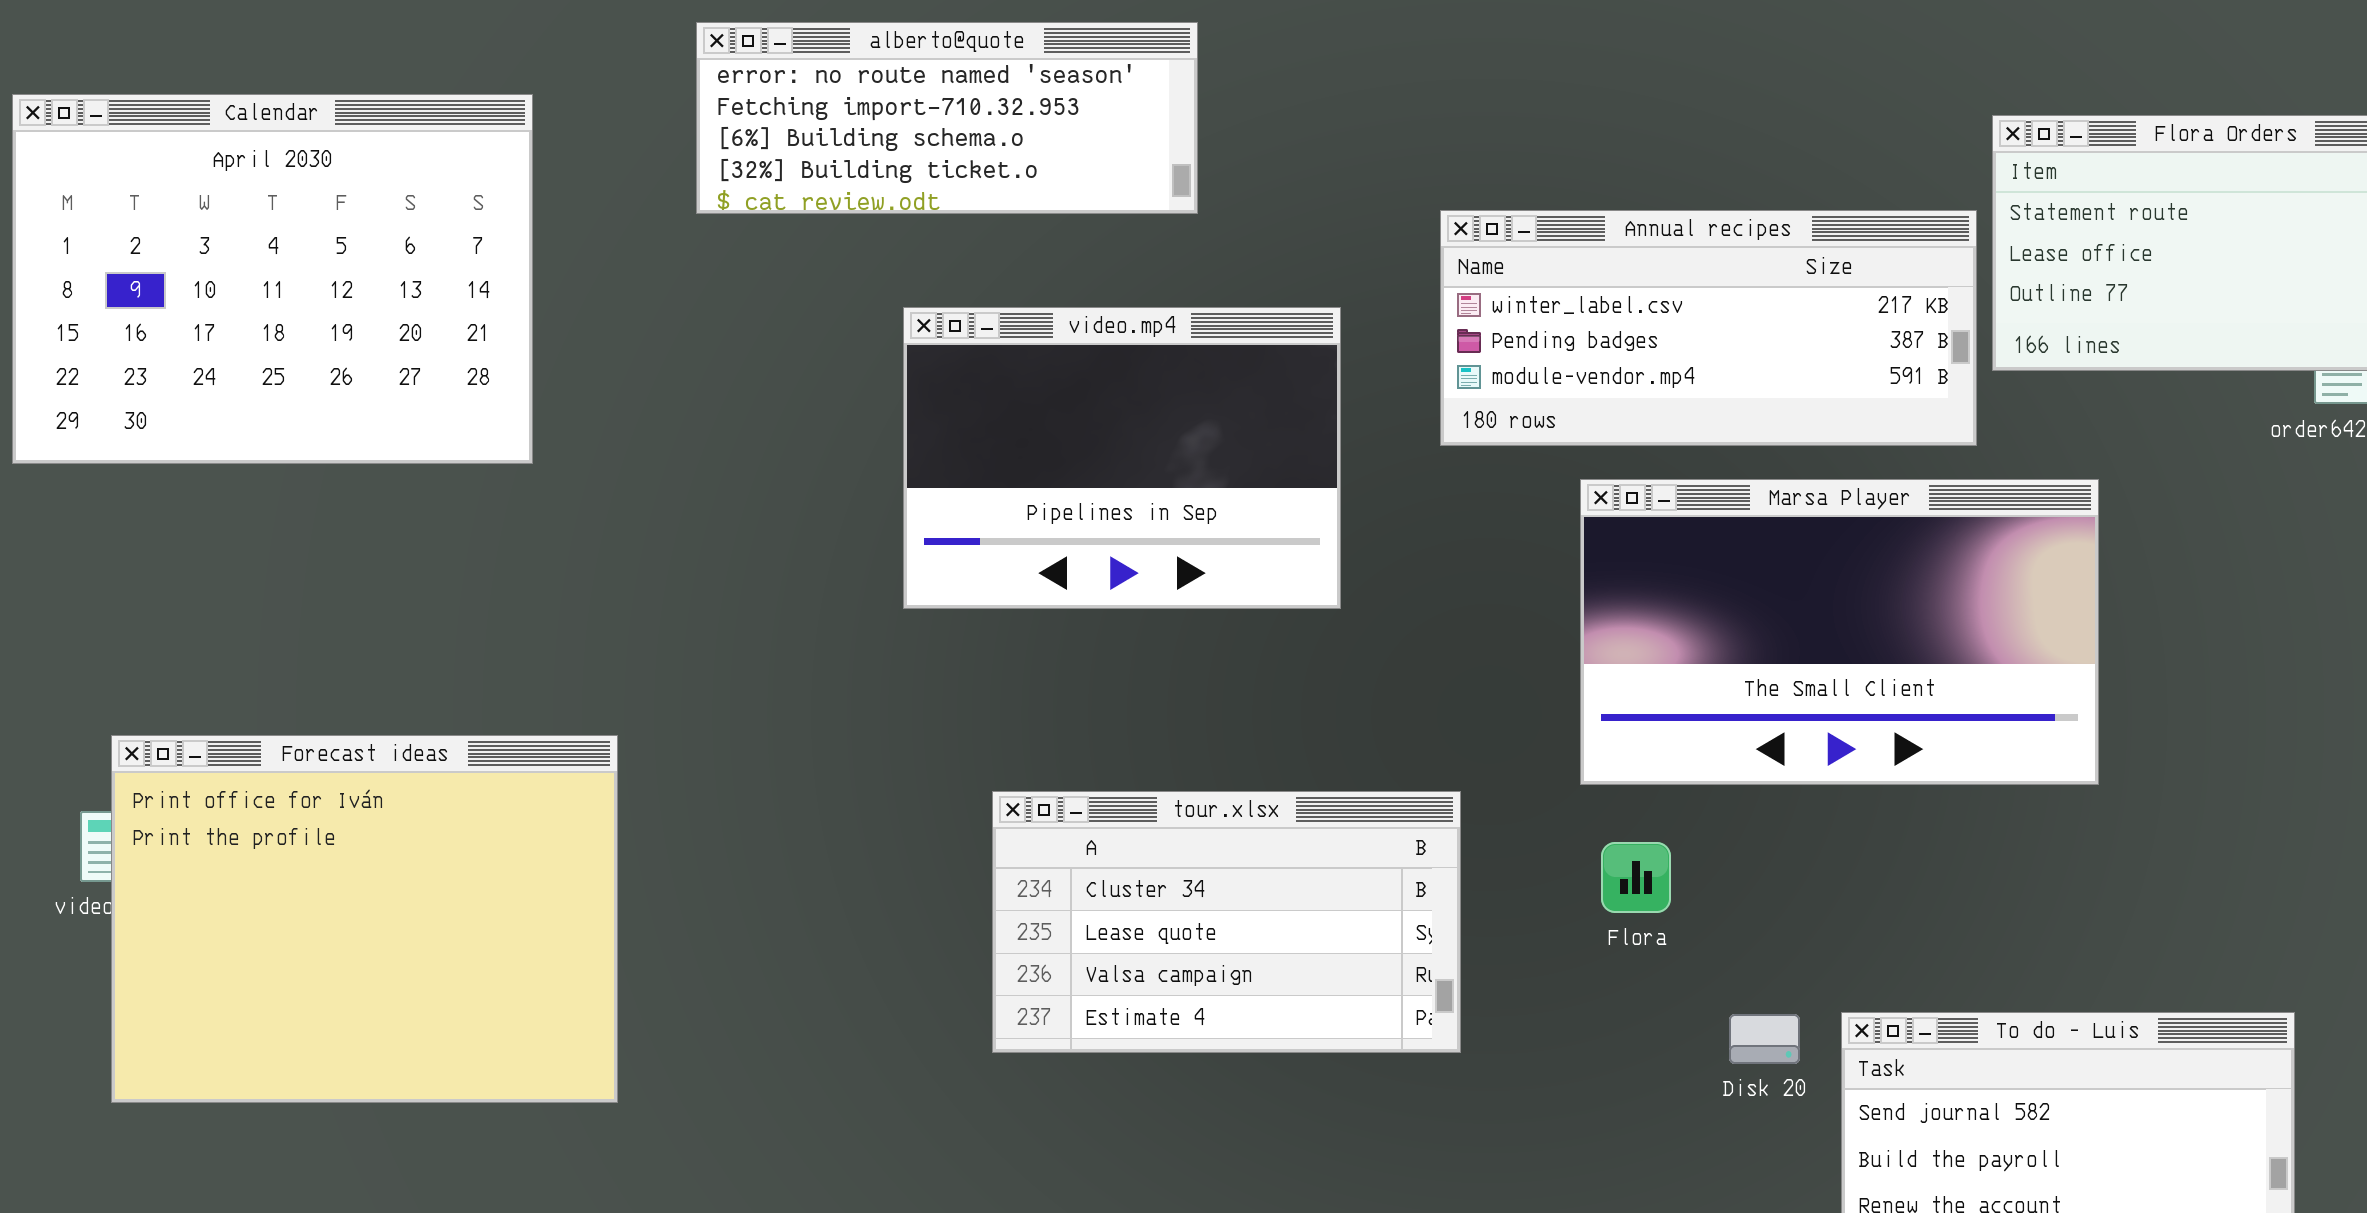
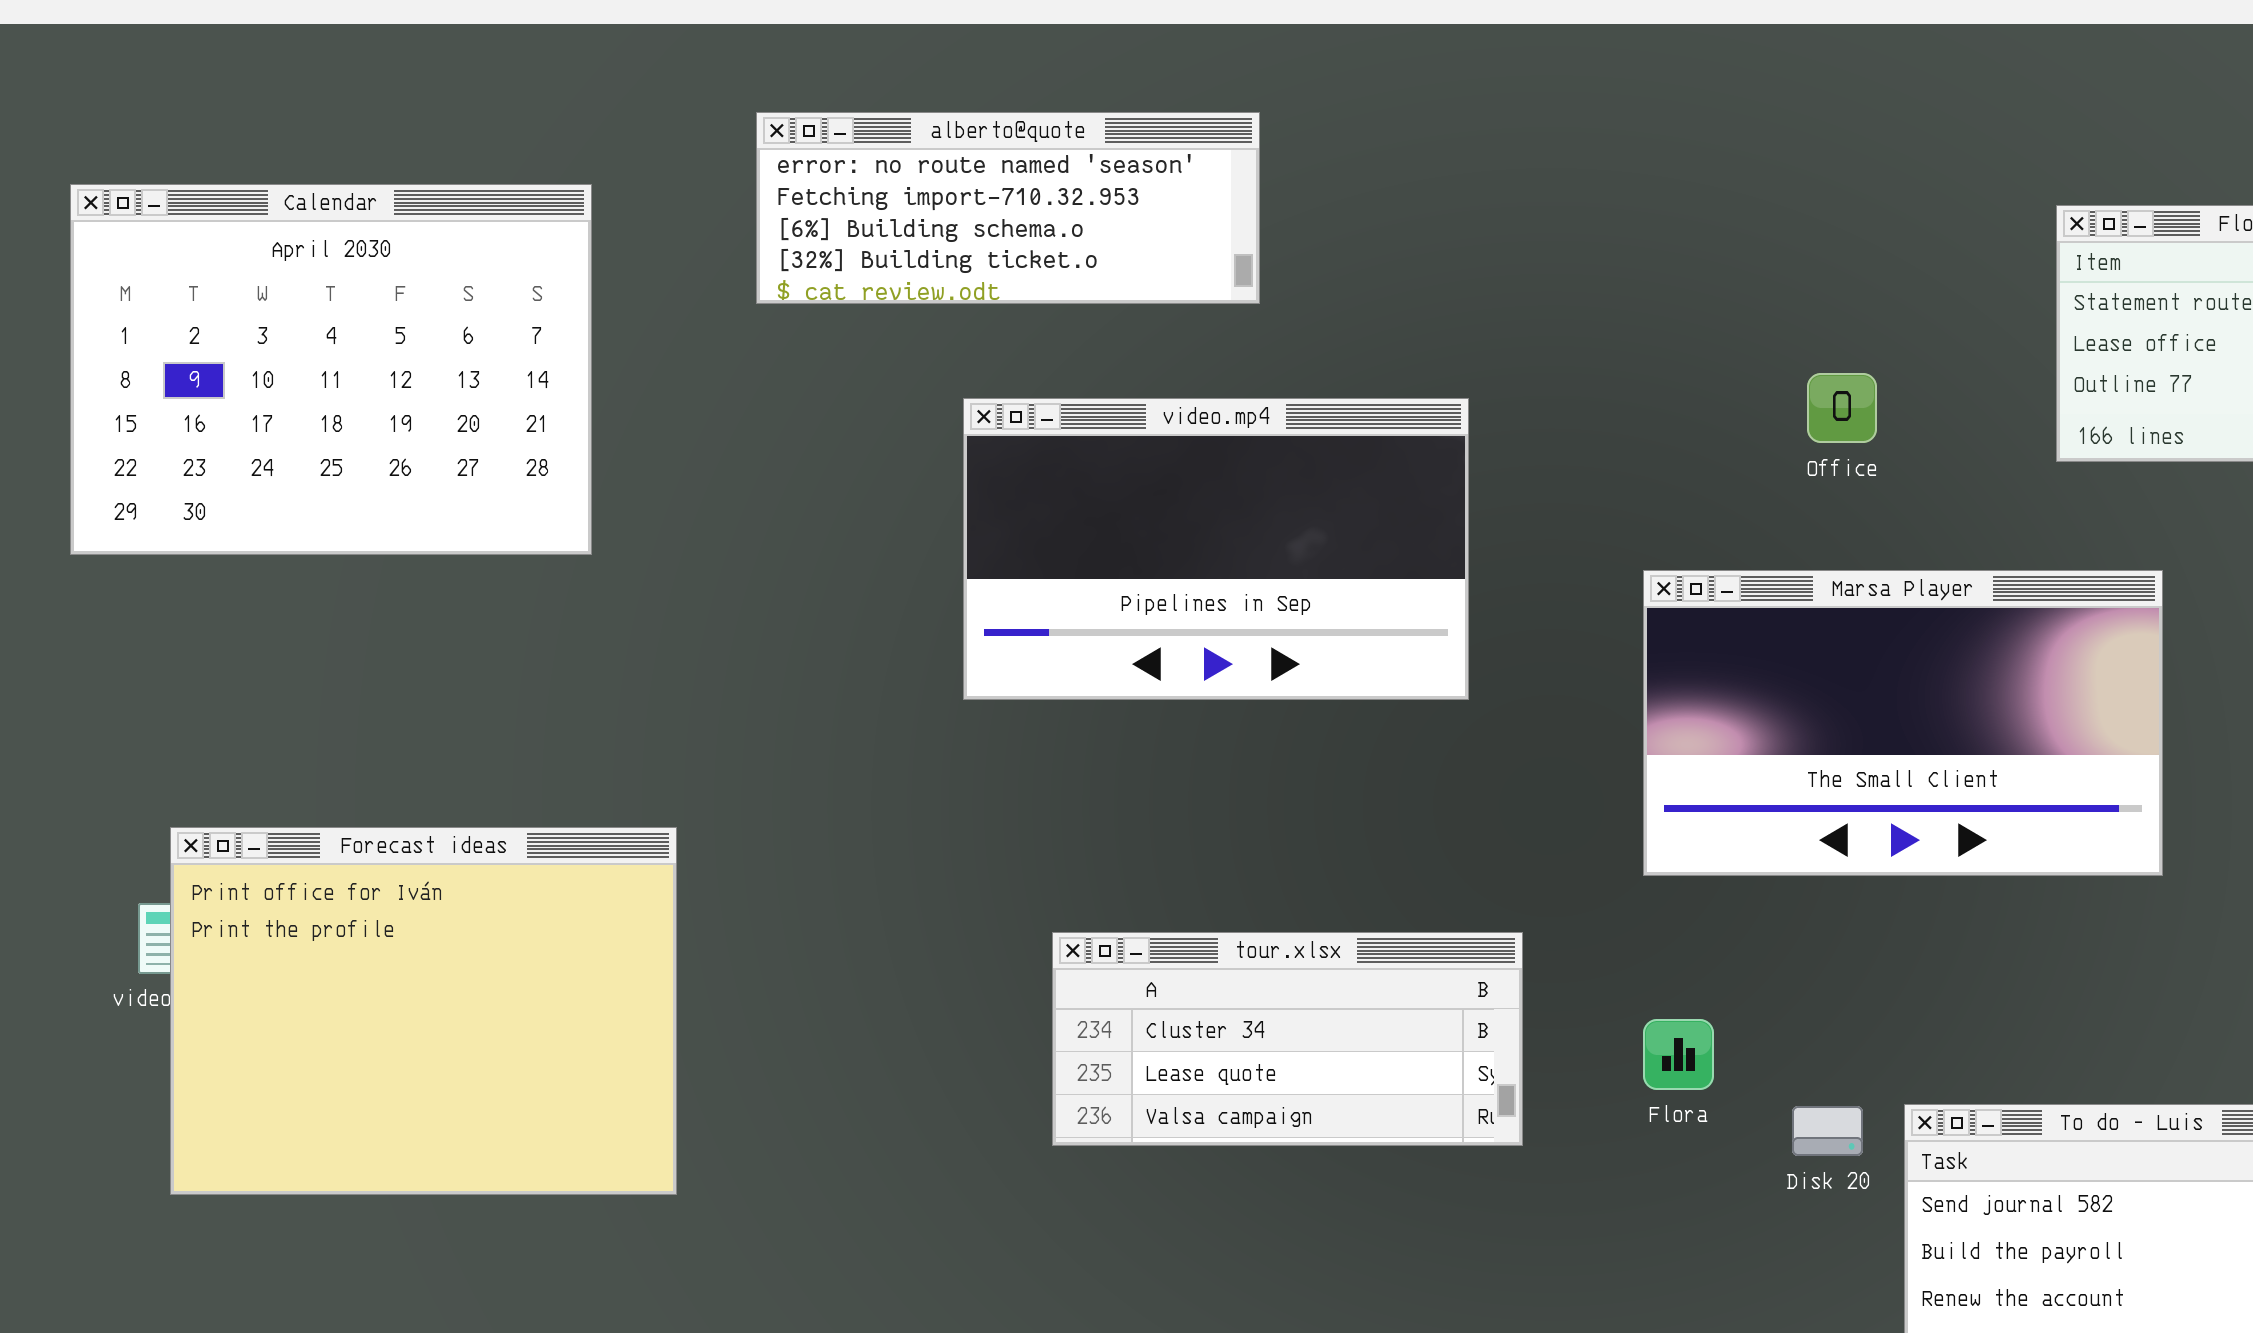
Annual recipes: [1440,210,1977,446] -> none, closed
video.mp4: [903,307,1341,609] -> [963,398,1469,700], resized
tour.xlsx: [992,791,1461,1053] -> [1052,932,1523,1146], resized
Flora: [1601,842,1671,913] -> [1643,1019,1714,1090], moved

